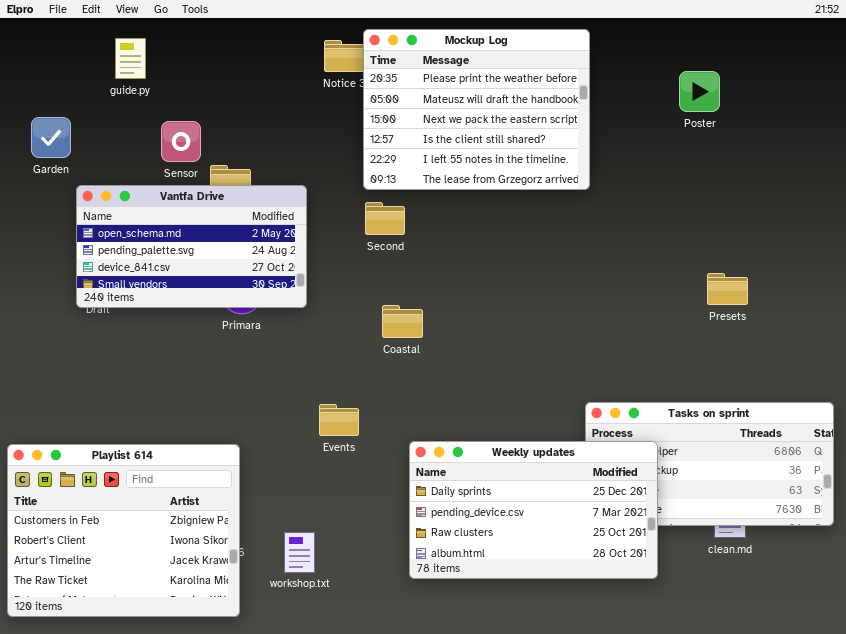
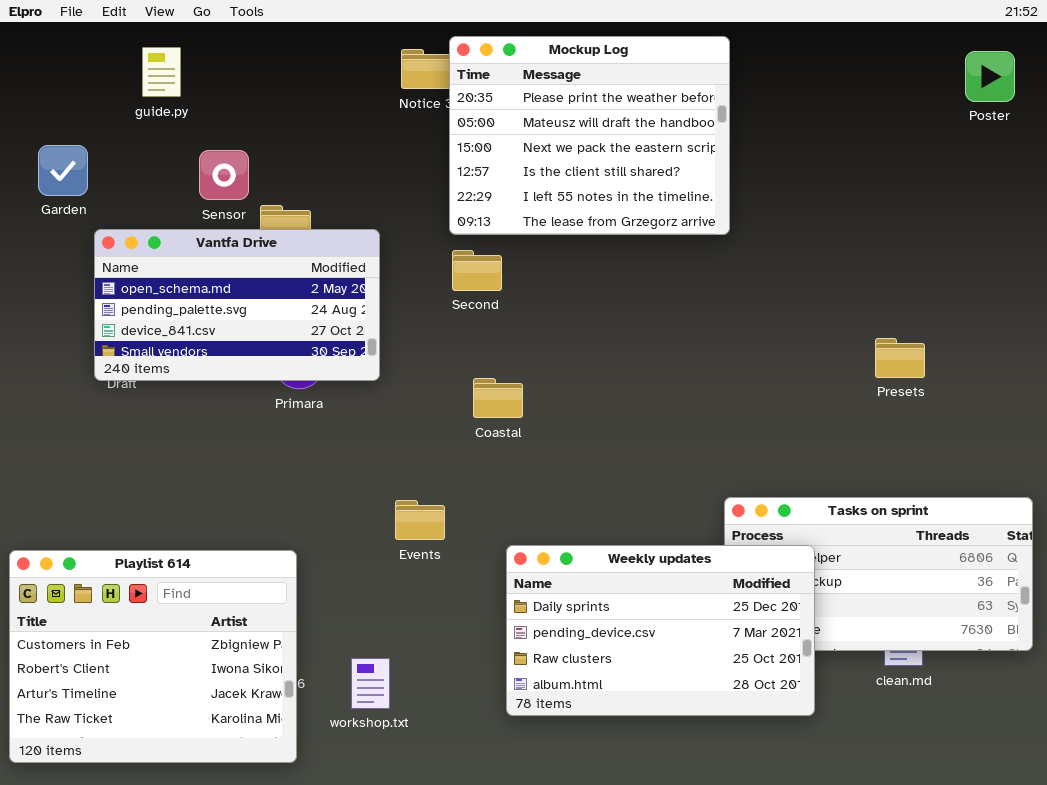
Poster: [679,71,720,112] -> [965,51,1015,102], moved

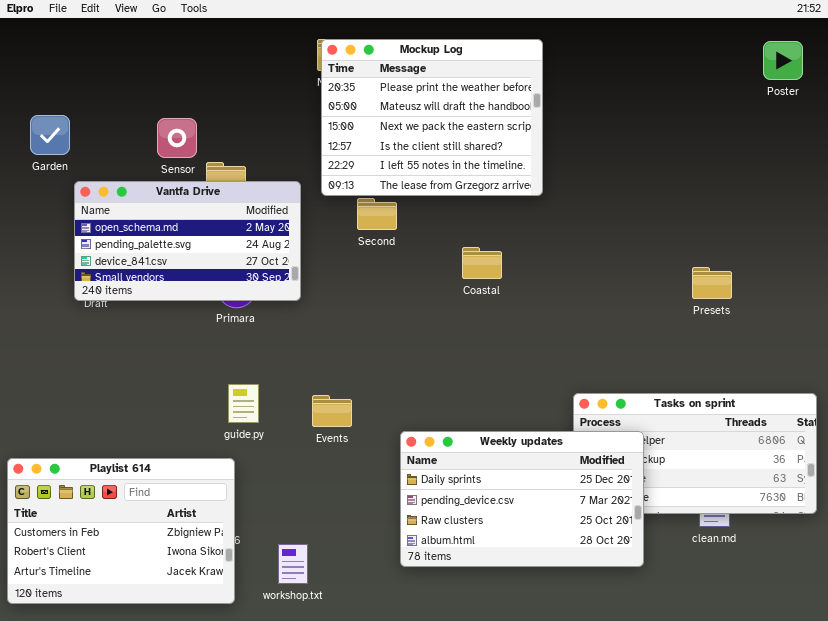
Mockup Log: [449,36,730,235] -> [321,39,543,196], moved
guide.py: [142,47,181,97] -> [228,384,259,423], moved
Coastal: [473,378,523,418] -> [462,247,502,279], moved
Playlist 614: [9,550,297,763] -> [7,458,235,604], resized
workshop.txt: [351,658,390,709] -> [278,544,308,584], moved

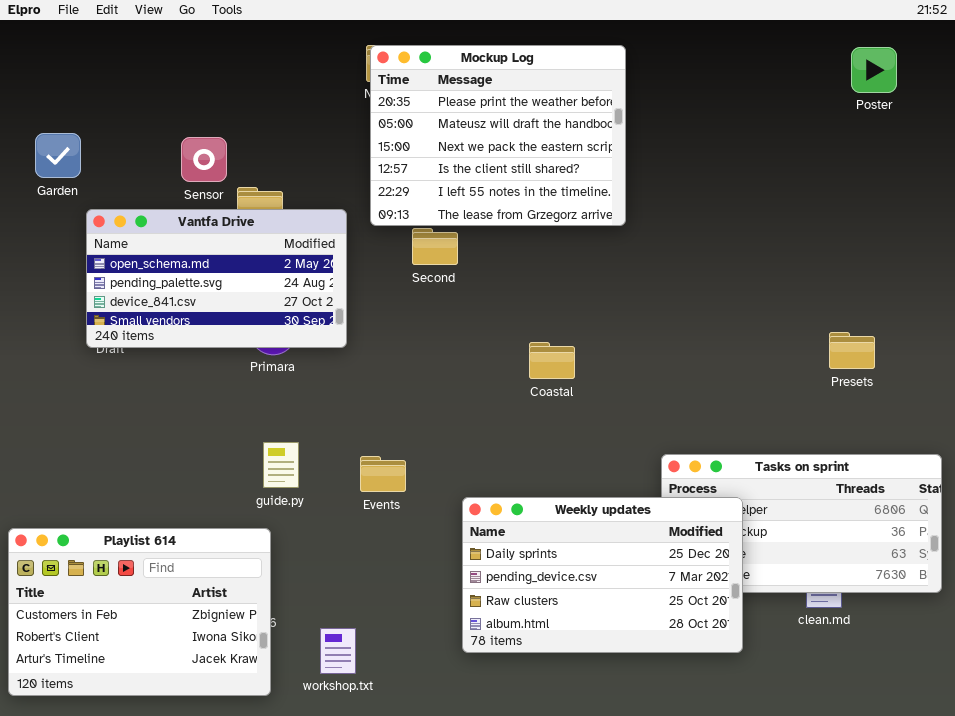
Poster: [763,41,803,80] -> [851,47,897,93], moved
Coastal: [462,247,502,279] -> [529,342,575,379], moved
Presets: [692,267,732,299] -> [829,332,875,369], moved

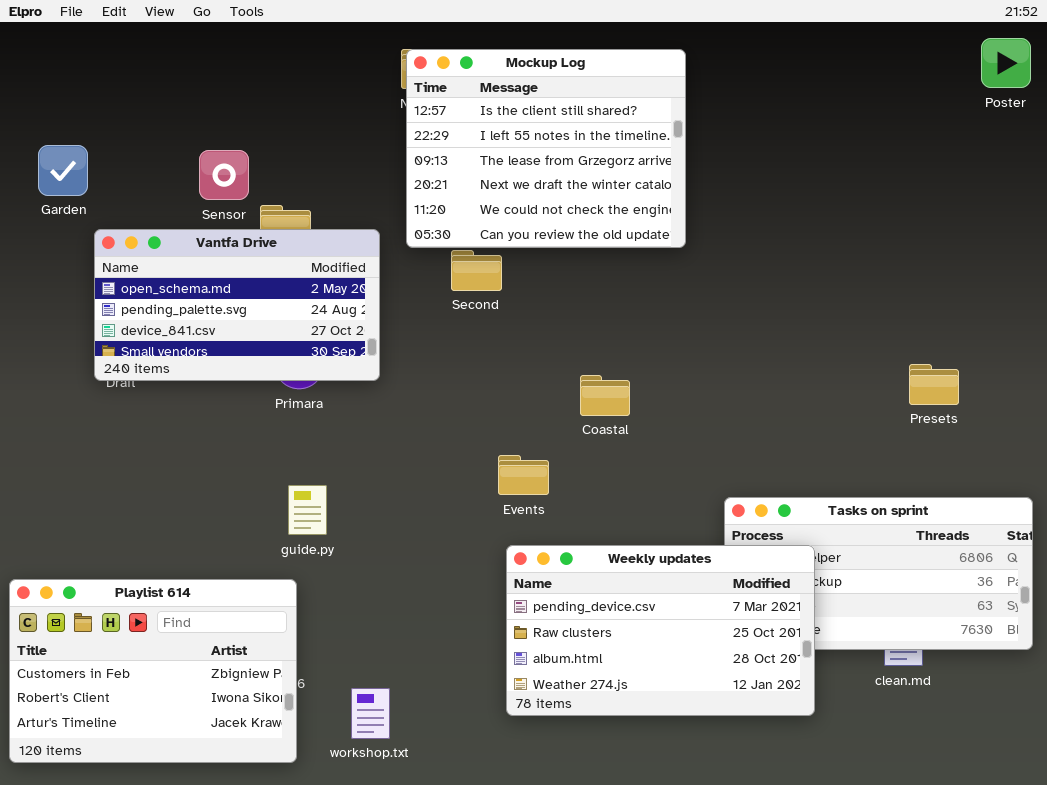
Mockup Log: [370,45,626,226] -> [406,49,686,248], scrolled down 3 rows
Poster: [851,47,897,93] -> [981,38,1031,88], moved
Events: [360,456,406,492] -> [498,455,549,495], moved
Weekly updates: [462,497,743,653] -> [506,545,815,716], scrolled down 1 row

